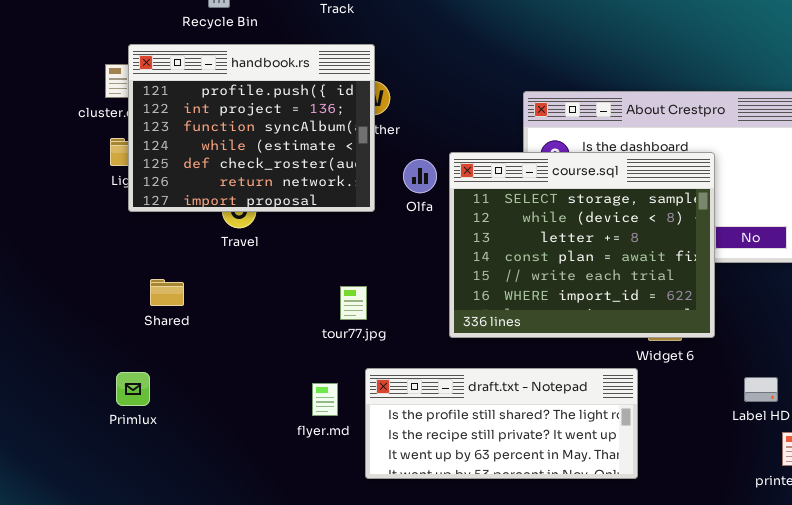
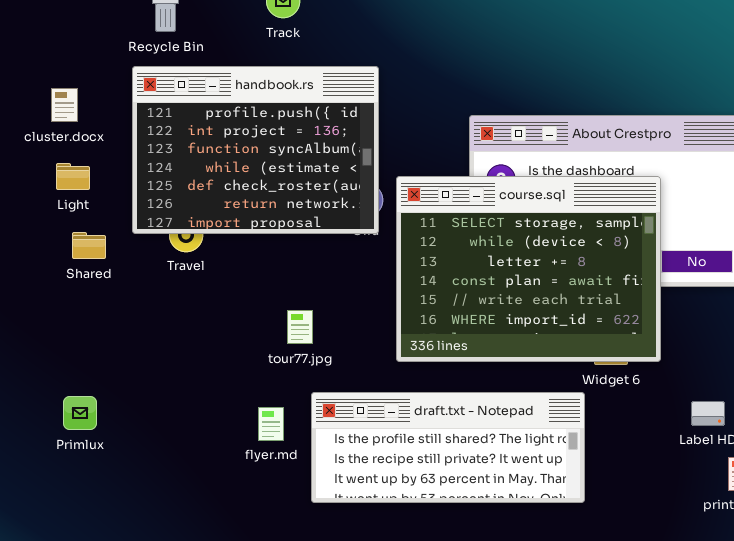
handbook.rs: [128,44,375,212] -> [132,66,379,234], moved
Shared: [150,279,184,306] -> [72,232,106,259], moved

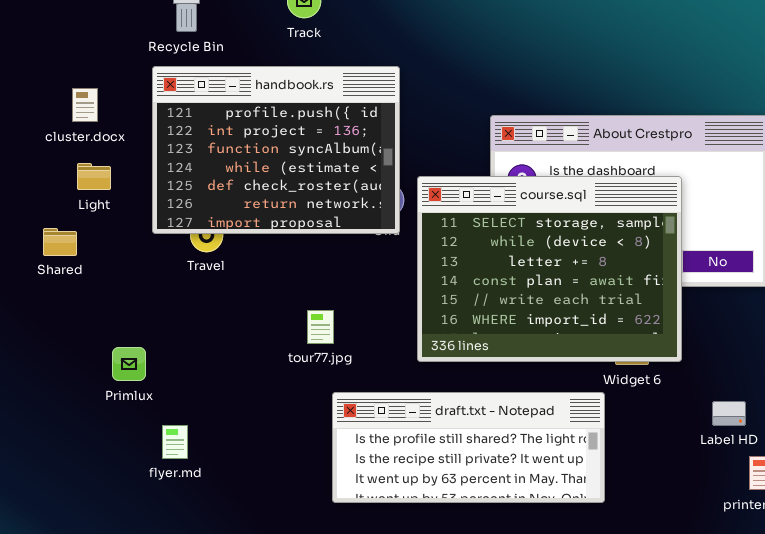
Shared: [72,232,106,259] -> [43,228,77,256], moved
Primlux: [63,396,97,430] -> [112,347,146,381], moved
flyer.md: [258,407,284,441] -> [162,425,188,459], moved

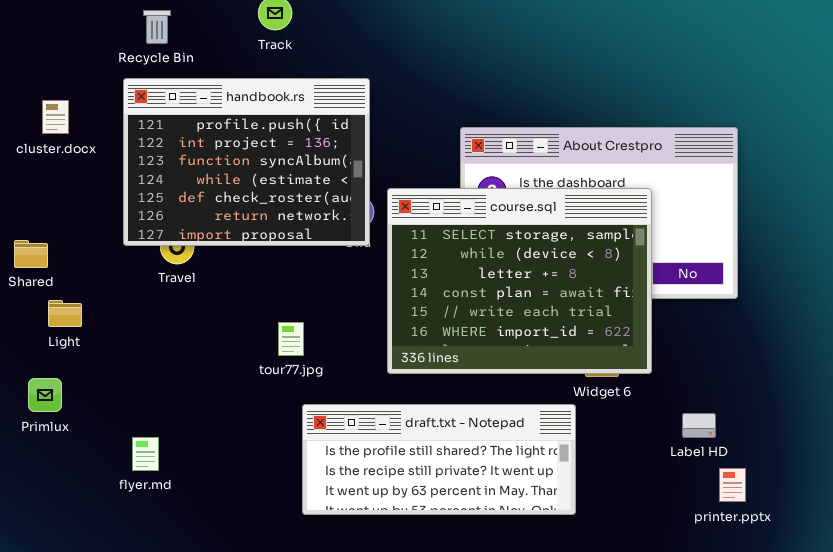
Light: [77,163,111,190] -> [48,300,82,327], moved
Primlux: [112,347,146,381] -> [28,378,62,412], moved

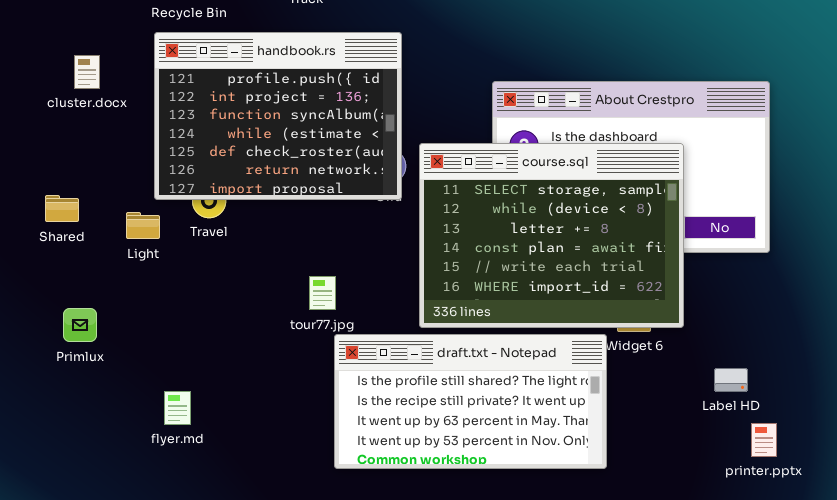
Light: [48,300,82,327] -> [126,212,160,239], moved
Primlux: [28,378,62,412] -> [63,308,97,342], moved
draft.txt - Notepad: [302,404,576,515] -> [334,334,607,469], resized

